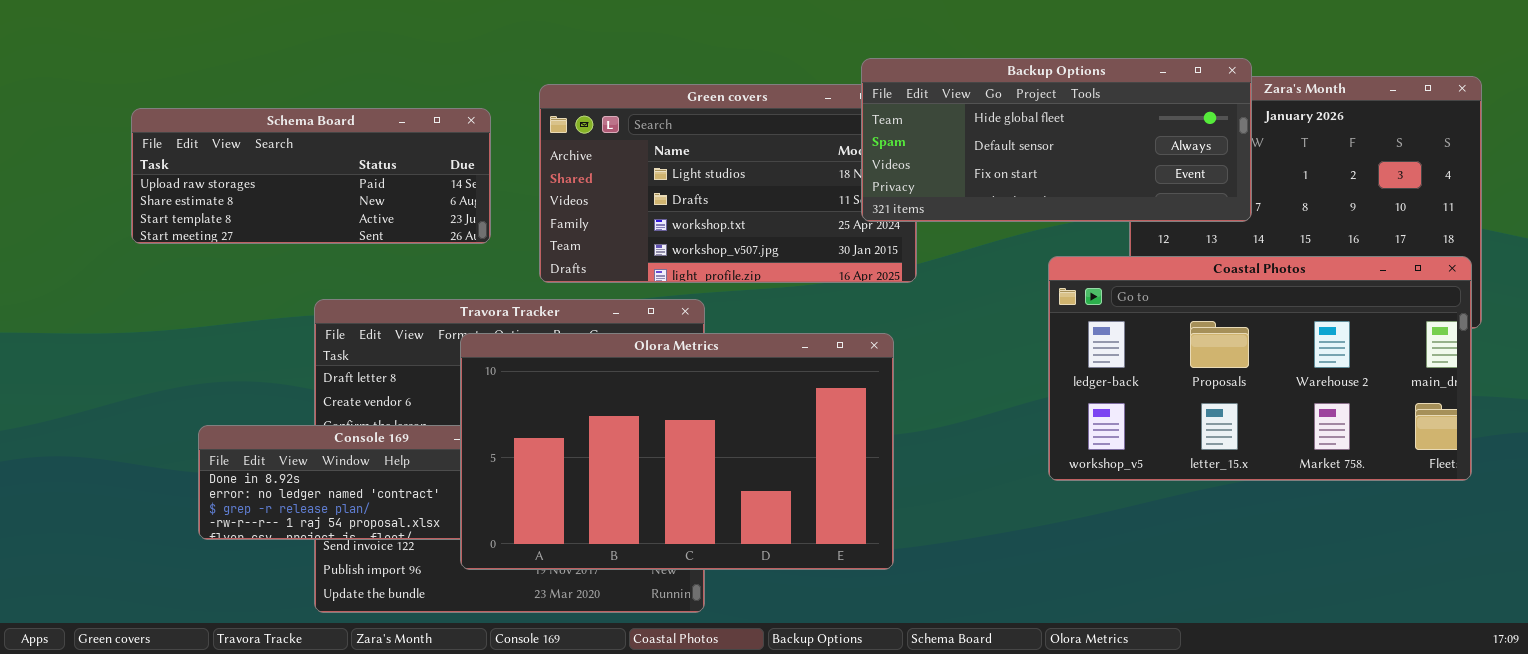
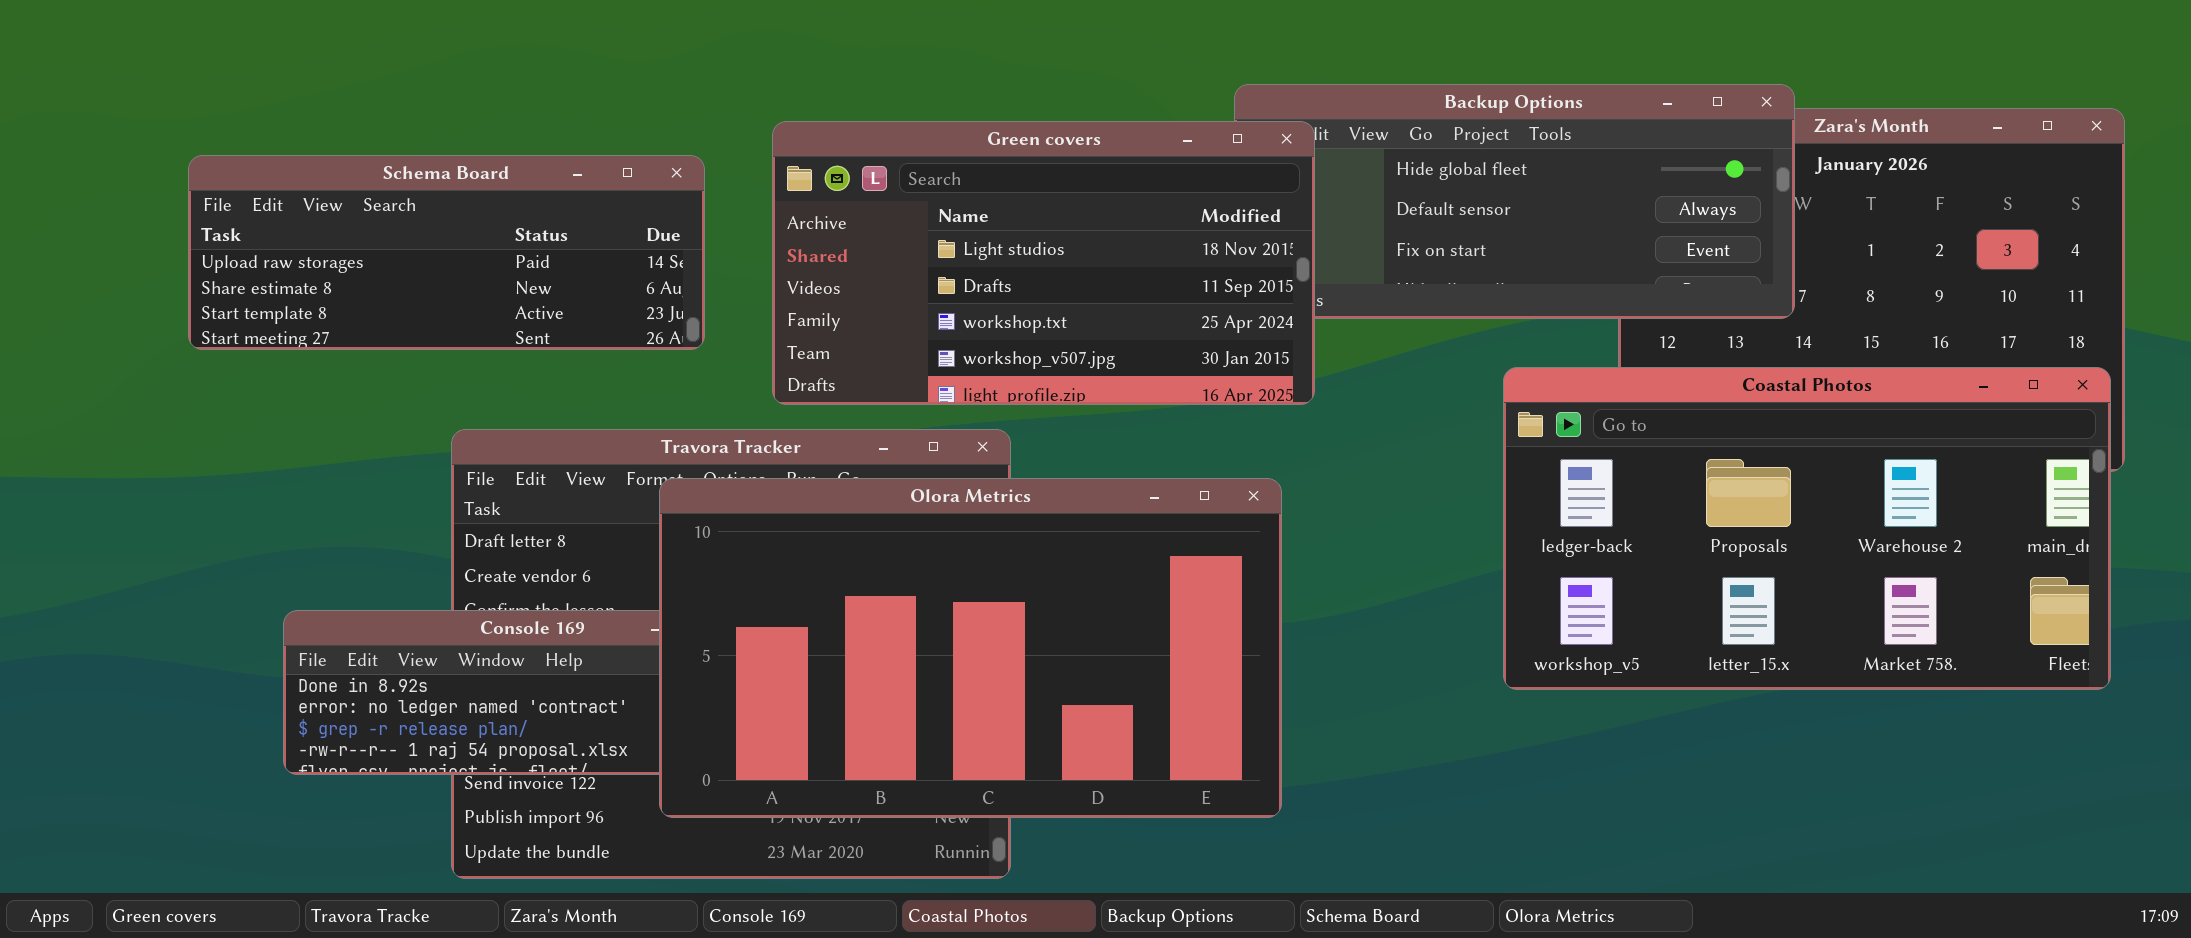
Green covers: [539,84,917,283] -> [772,121,1315,405], raised

